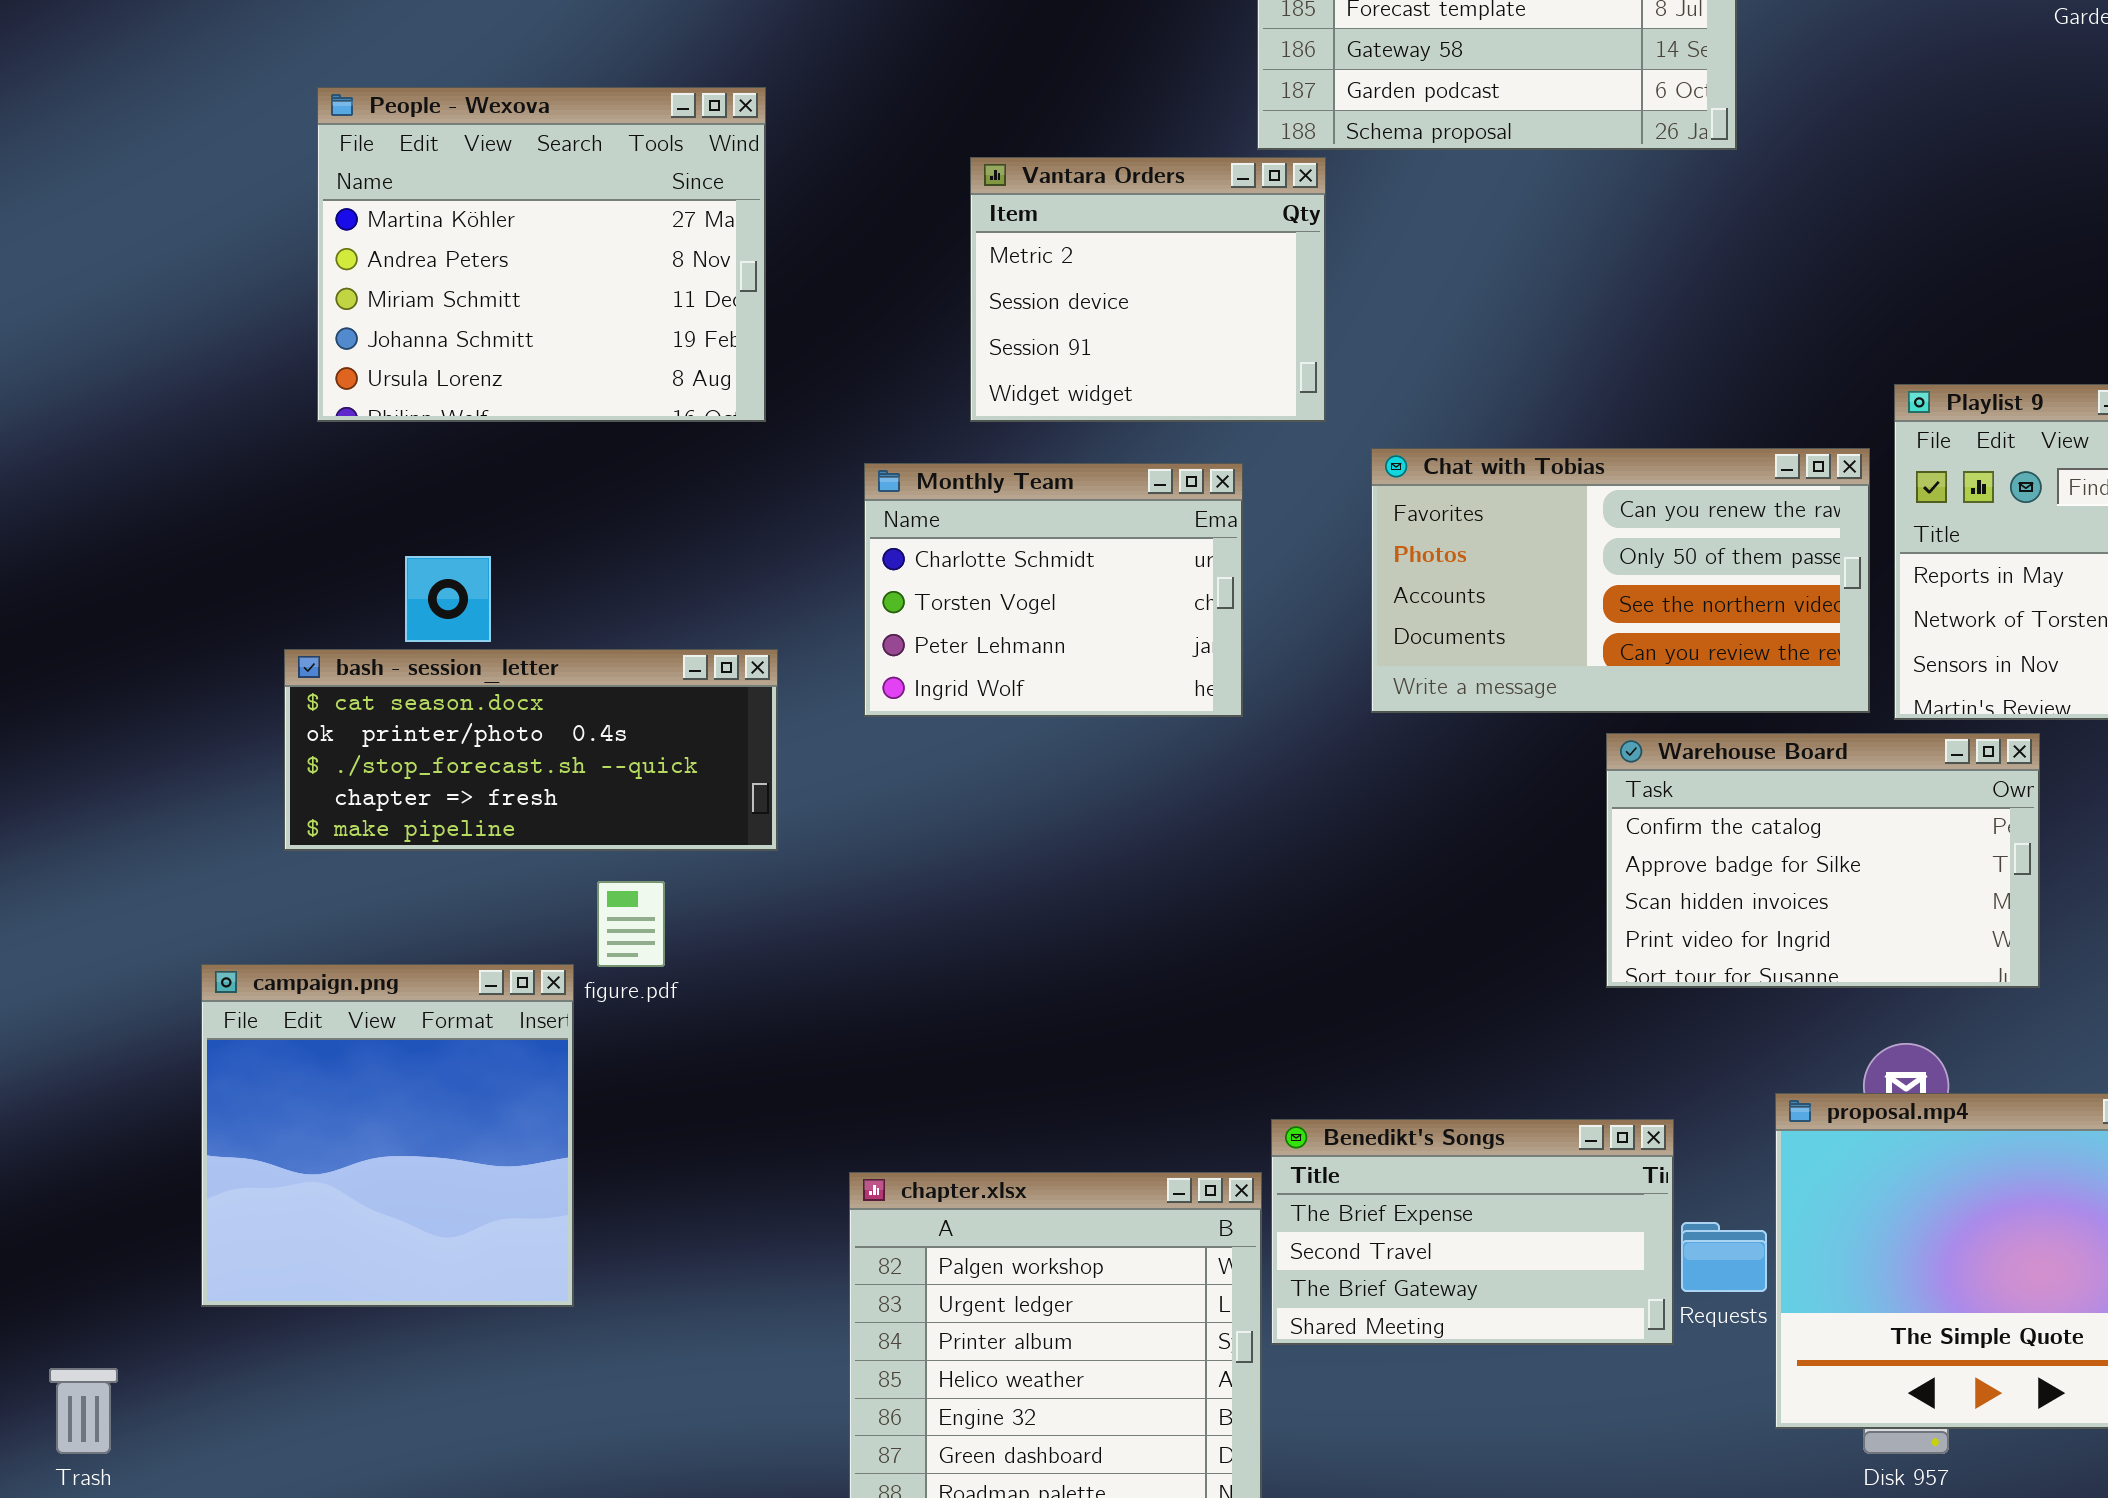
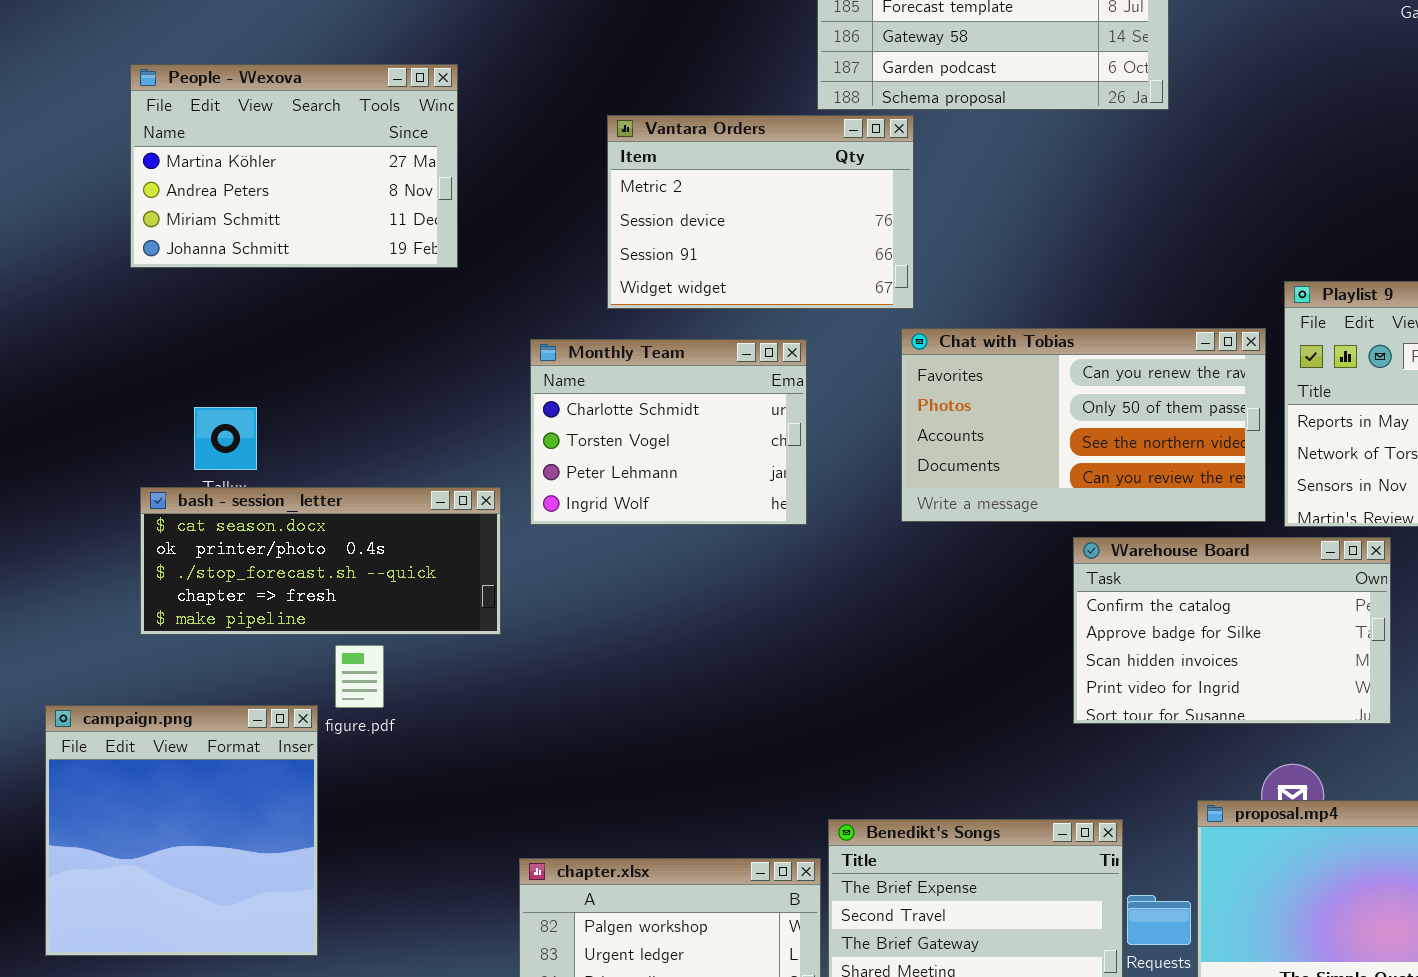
People - Wexova: [317,87,766,422] -> [130,64,458,268], resized
Vantara Orders: [970,157,1326,422] -> [607,115,914,309], resized
bash - session_letter: [284,649,778,851] -> [140,487,501,635], moved

